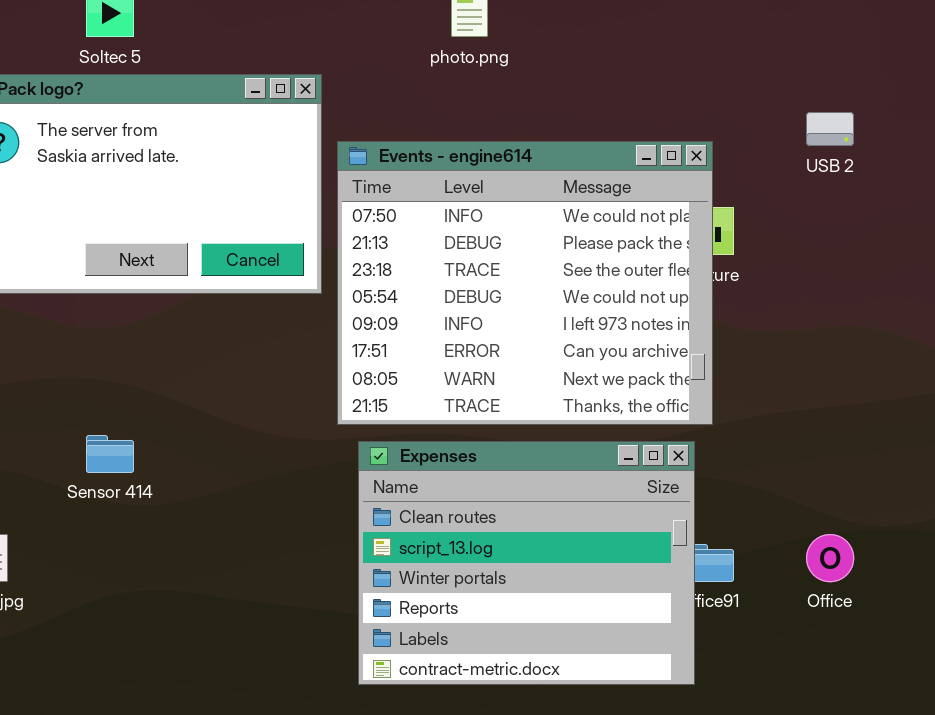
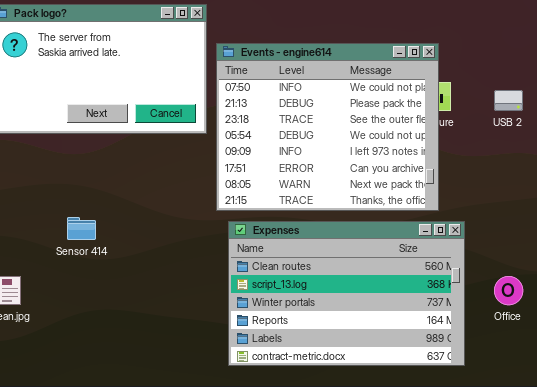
USB 2: [806,112,854,146] -> [494,90,523,111], moved
Expenses: [358,441,695,685] -> [228,221,465,366], resized

